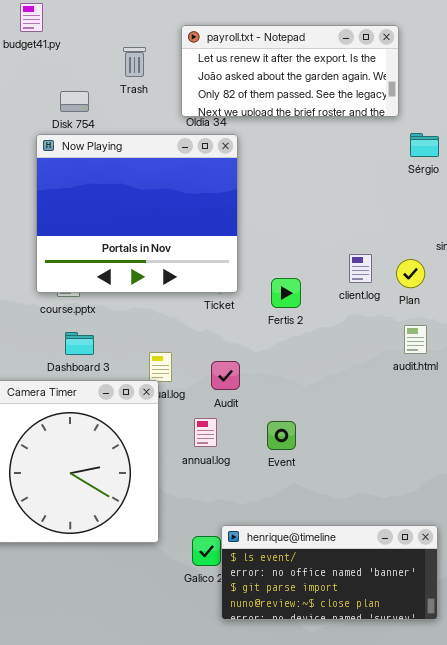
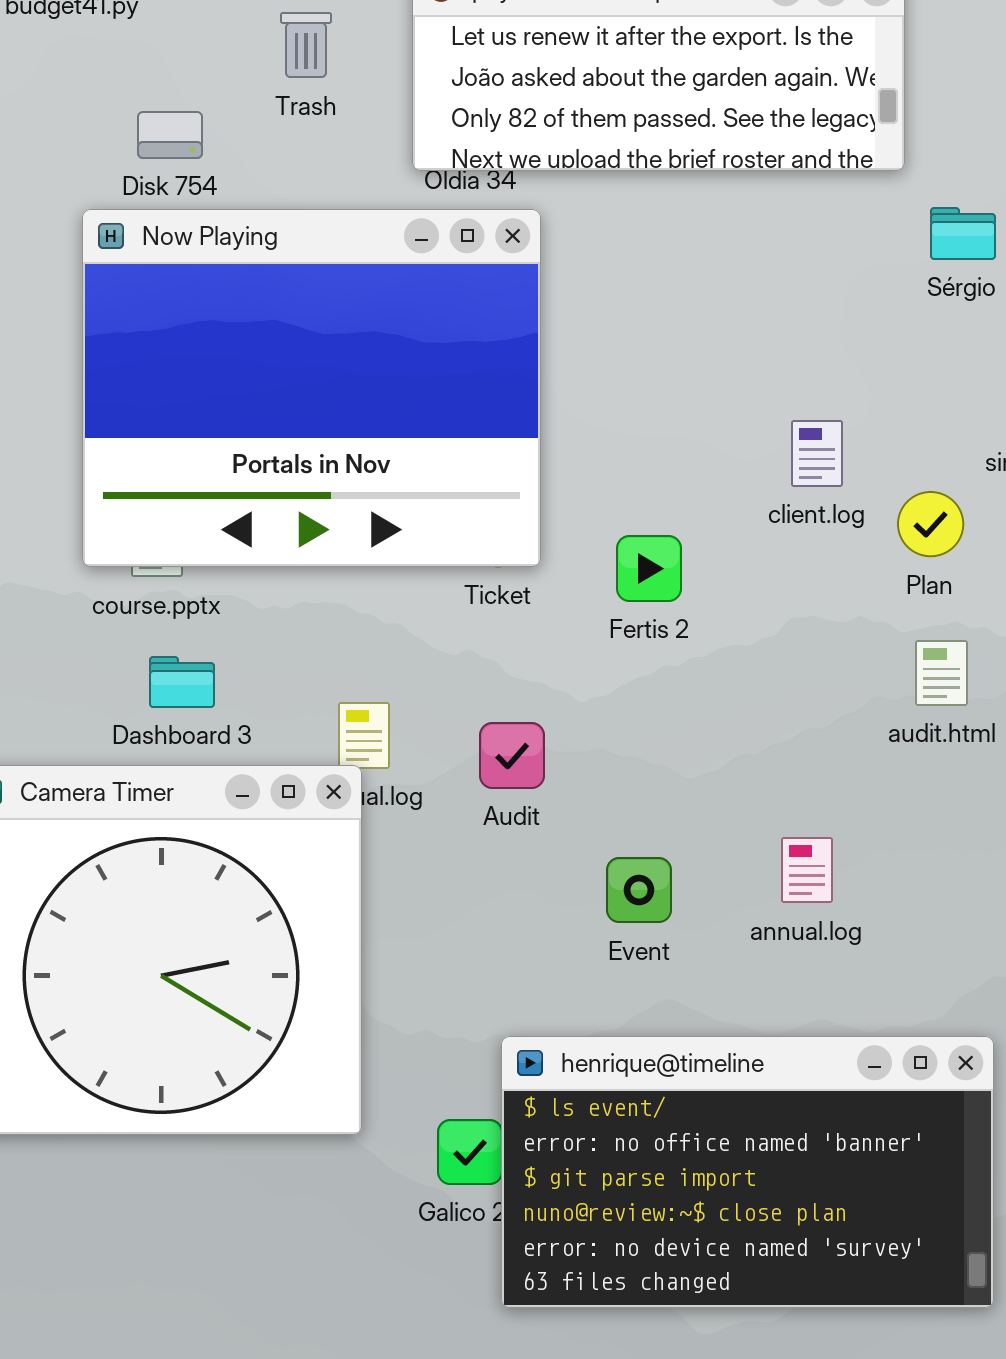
client.log: [349,254,372,283] -> [791,420,843,487], moved
annual.log: [194,418,217,447] -> [781,837,833,903], moved
henrique@timeline: [221,525,438,620] -> [501,1036,994,1308], resized

